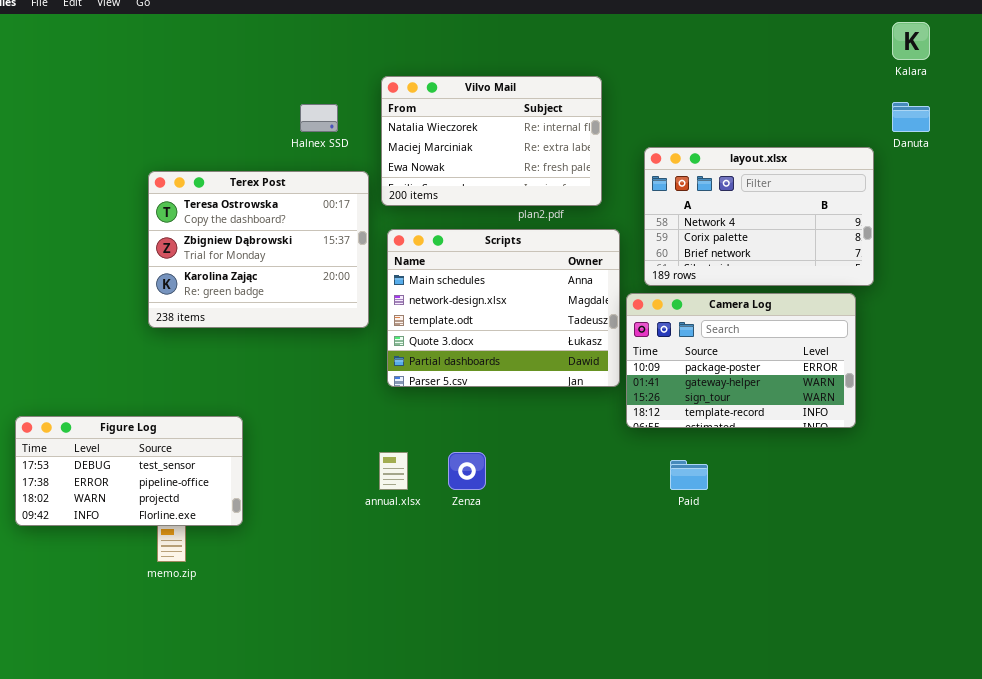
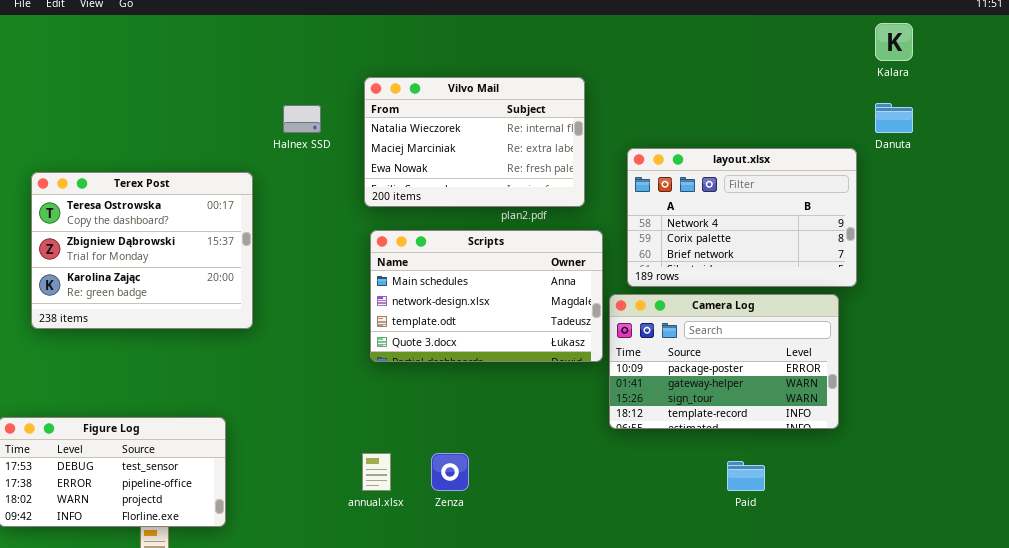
Terex Post: [148,171,369,328] -> [31,172,253,329], moved
Scripts: [387,229,620,387] -> [370,230,603,362], resized
Paid: [670,460,708,490] -> [727,461,765,491], moved

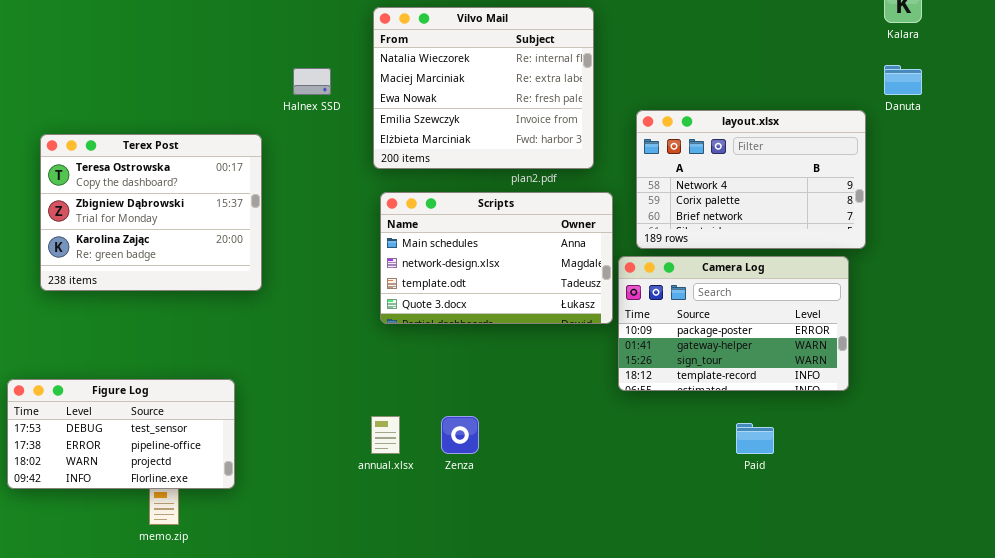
Vilvo Mail: [364,77,585,207] -> [373,7,594,169], resized

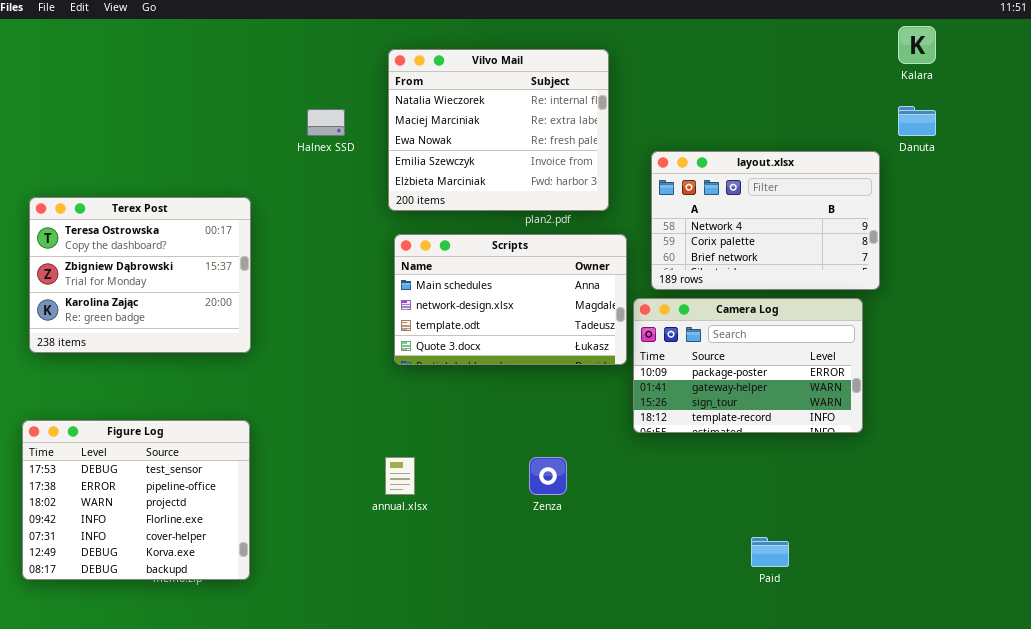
Terex Post: [40,134,262,291] -> [29,197,251,353], moved
Figure Log: [7,379,235,489] -> [22,420,250,580], resized
Zenza: [441,416,479,454] -> [529,457,567,495], moved
Paid: [736,423,774,454] -> [751,537,789,567], moved

